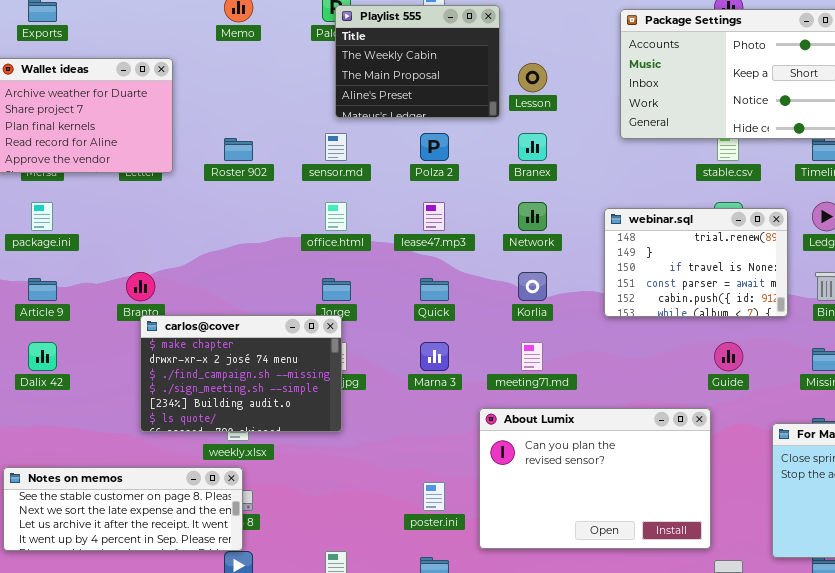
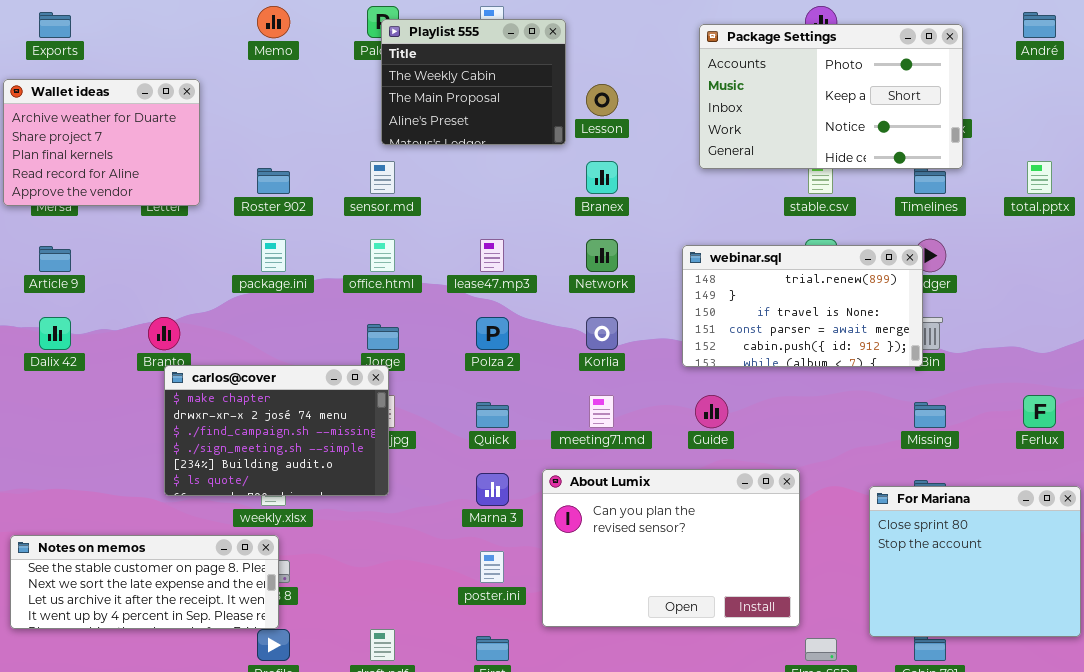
Polza 2: [420,133,449,161] -> [476,317,509,350], moved
package.ini: [31,202,53,231] -> [261,239,286,272], moved
webinar.sql: [604,208,788,317] -> [682,245,923,367], resized
Article 9: [28,278,57,301] -> [39,246,71,272], moved
Quick: [420,278,449,301] -> [476,402,509,428], moved
Dalix 42: [28,342,57,371] -> [39,317,71,350], moved
Marna 3: [420,342,449,371] -> [476,473,509,506], moved
Guide: [714,342,743,371] -> [695,395,728,428], moved

